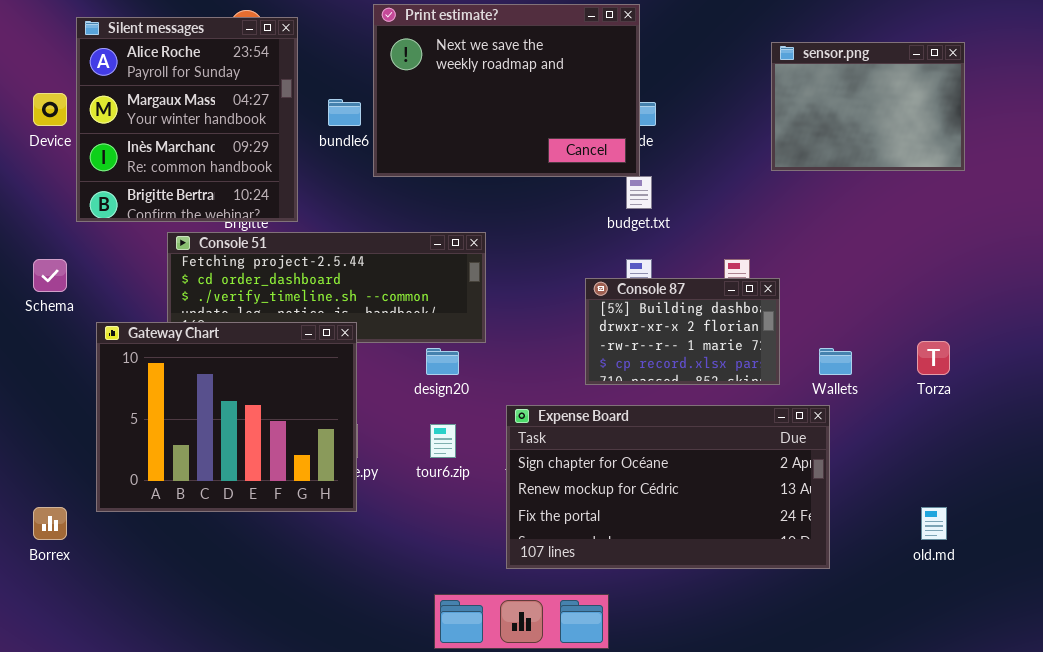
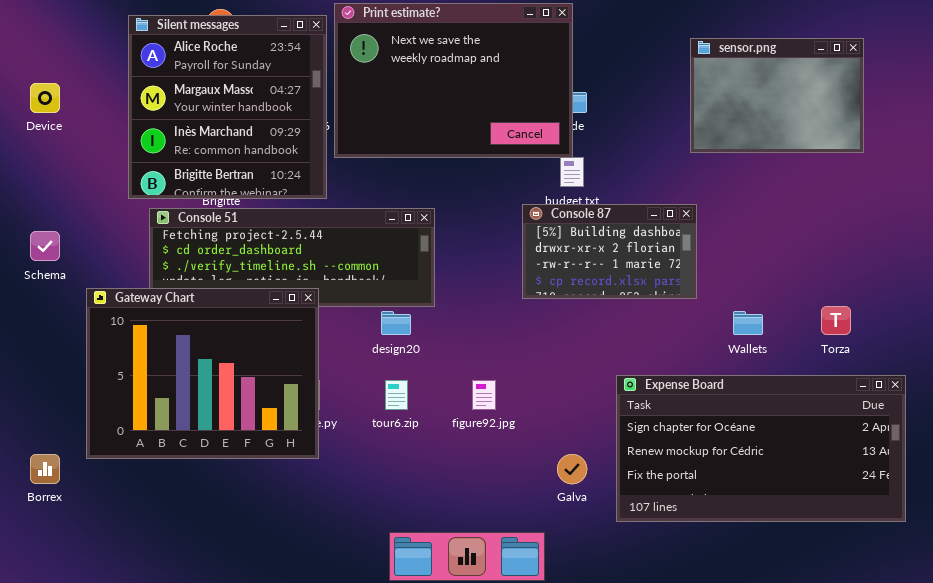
Silent messages: [76,17,298,222] -> [128,15,327,199], moved
Console 87: [585,278,780,385] -> [522,204,697,299], moved
Expense Board: [506,405,830,569] -> [616,375,906,522], moved

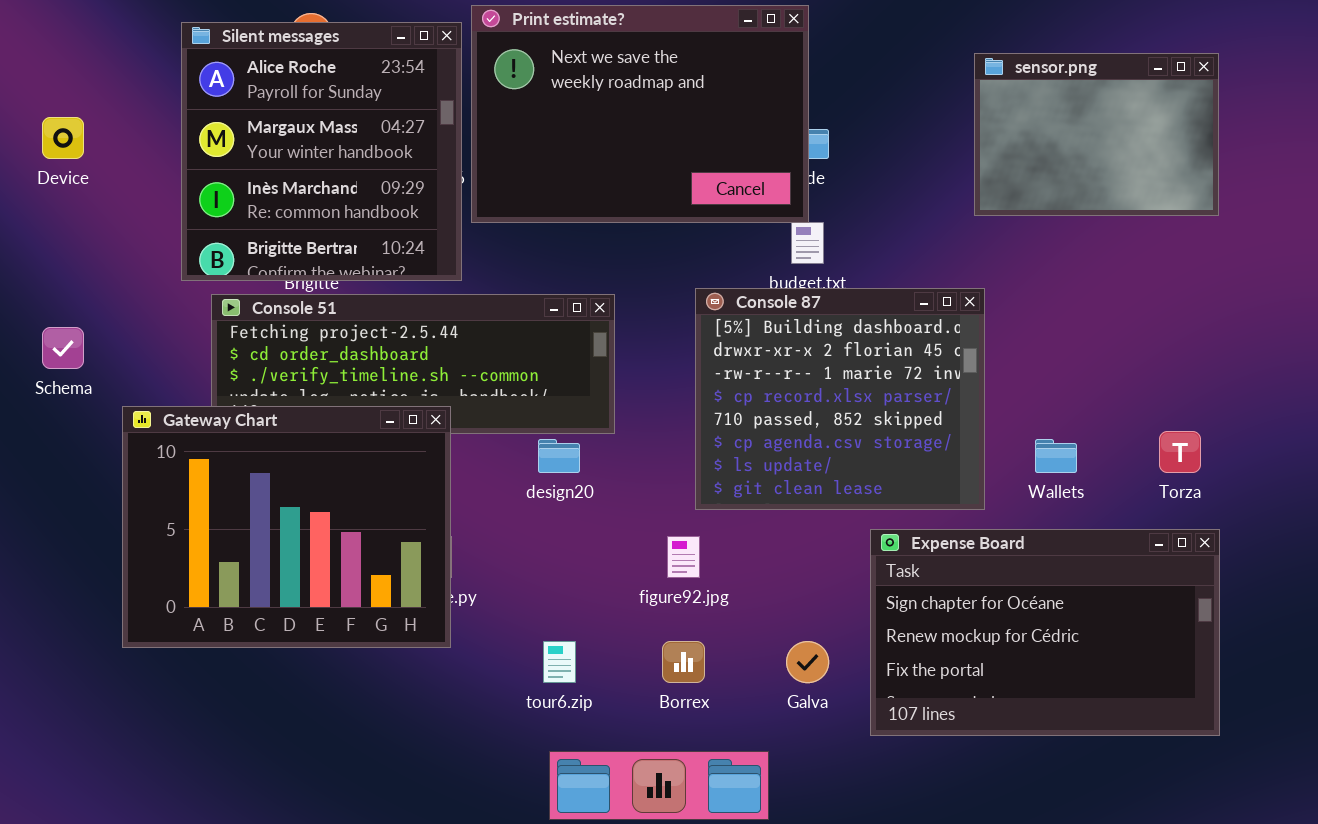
Console 87: [522,204,697,299] -> [695,288,985,510], resized
Expense Board: [616,375,906,522] -> [870,529,1220,736], resized
tour6.zip: [385,380,408,410] -> [543,641,576,683], moved
Borrex: [30,454,60,484] -> [662,641,705,683], moved

